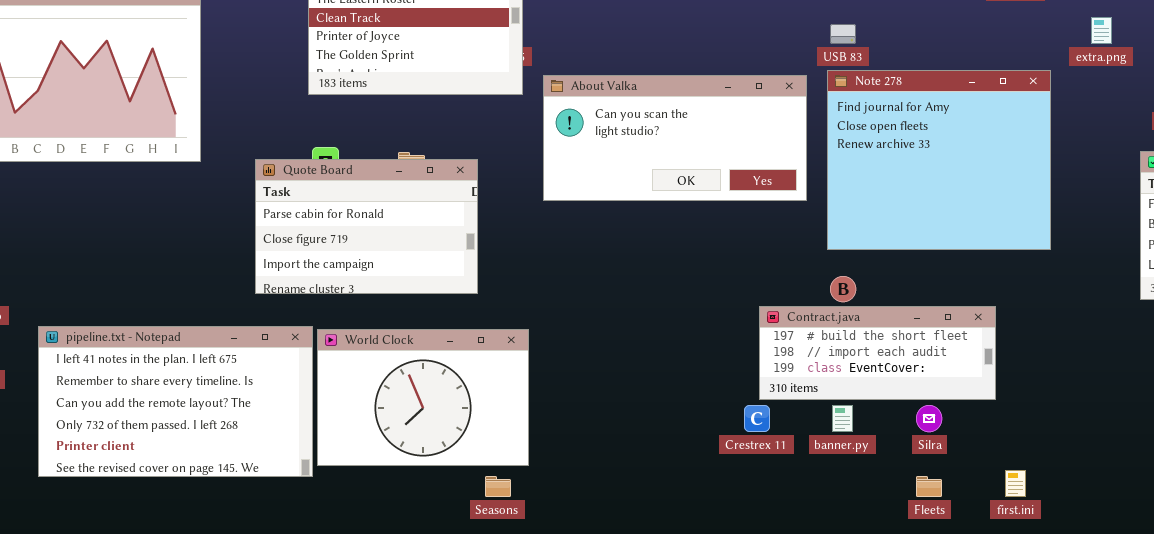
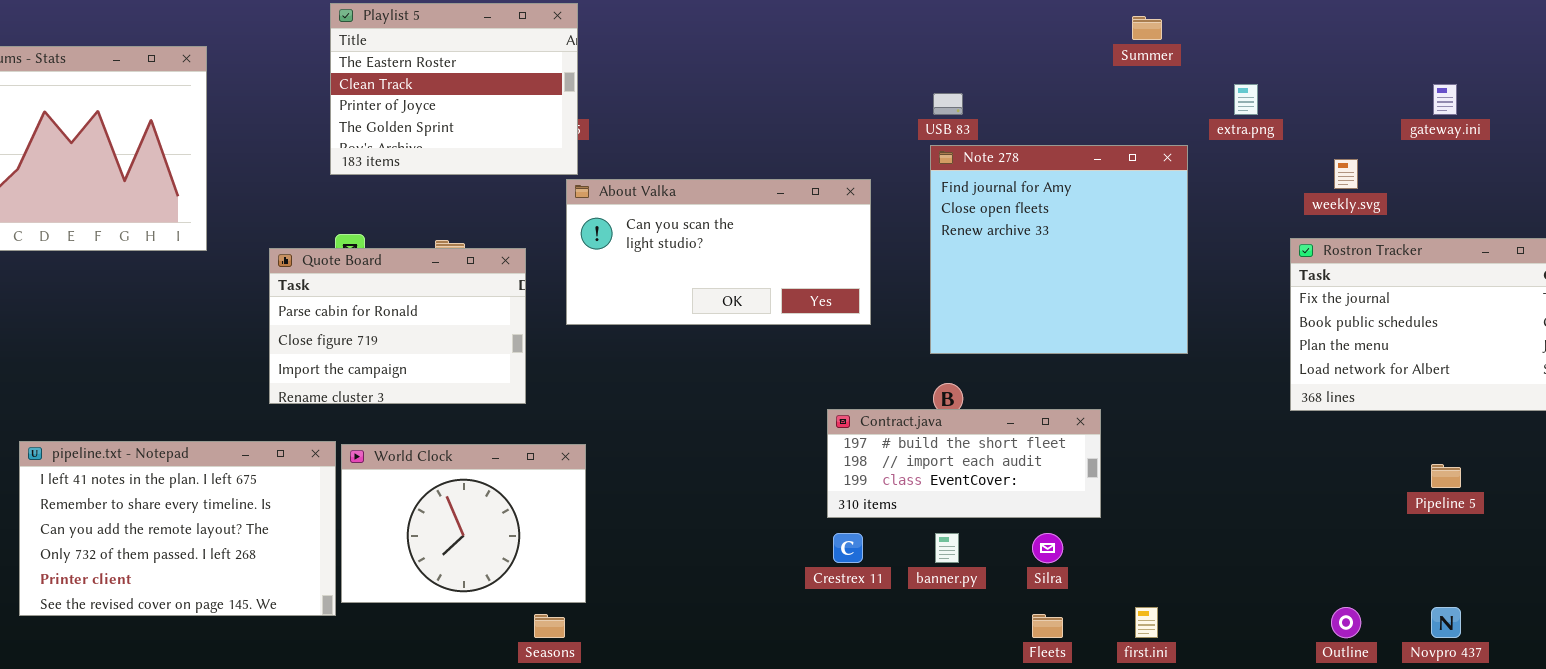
About Valka: [543,75,807,201] -> [566,179,871,325], moved
Contract.java: [759,306,996,400] -> [827,409,1101,518], moved

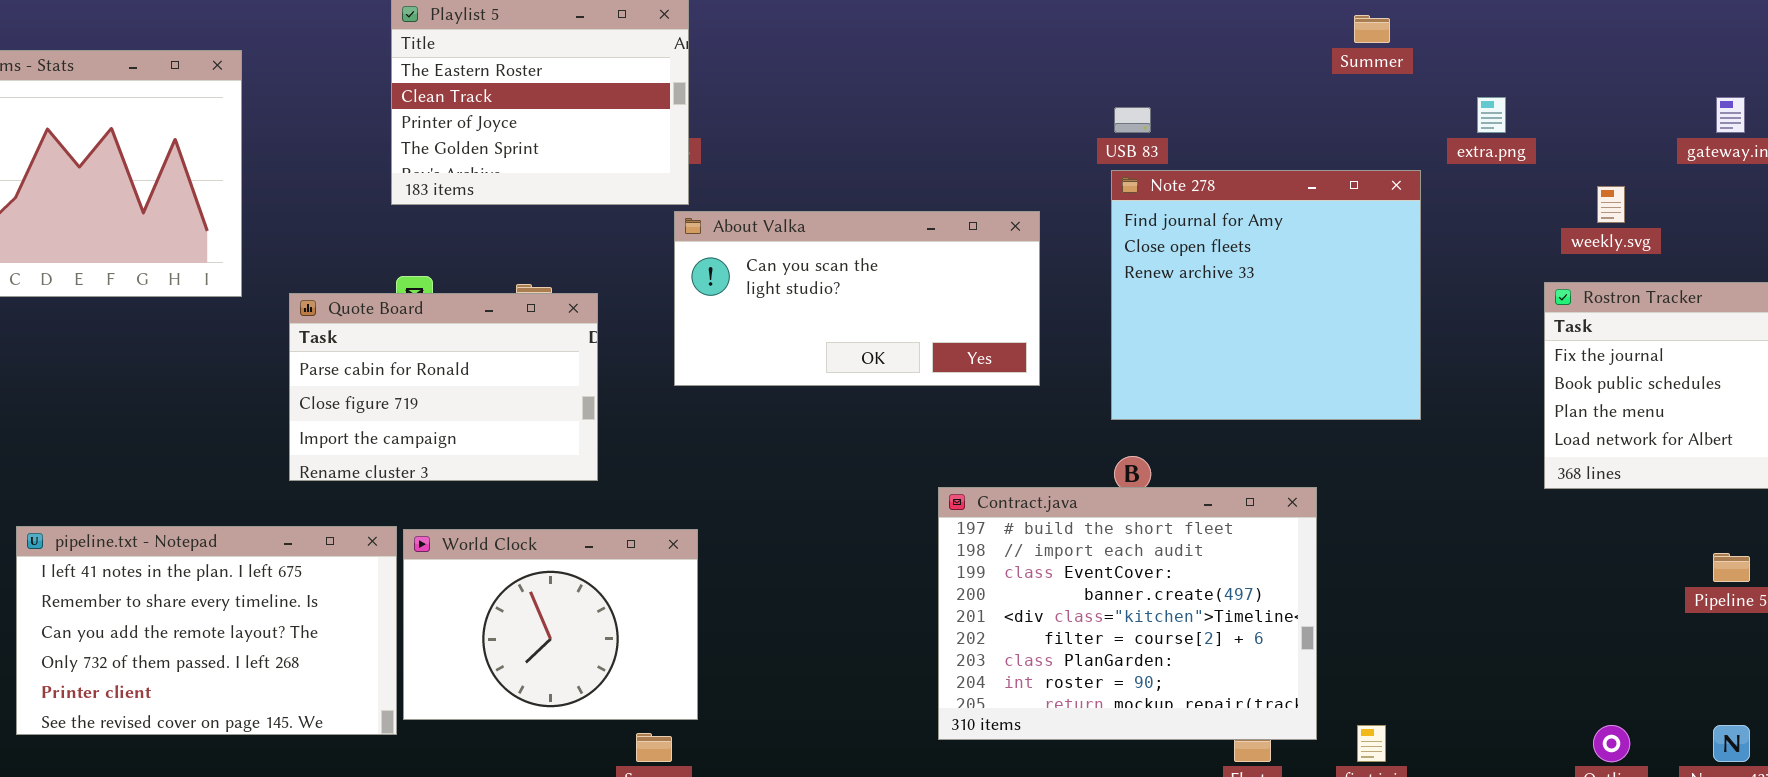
Quote Board: [269,248,526,404] -> [289,293,598,481], moved
Contract.java: [827,409,1101,518] -> [938,487,1317,740], resized

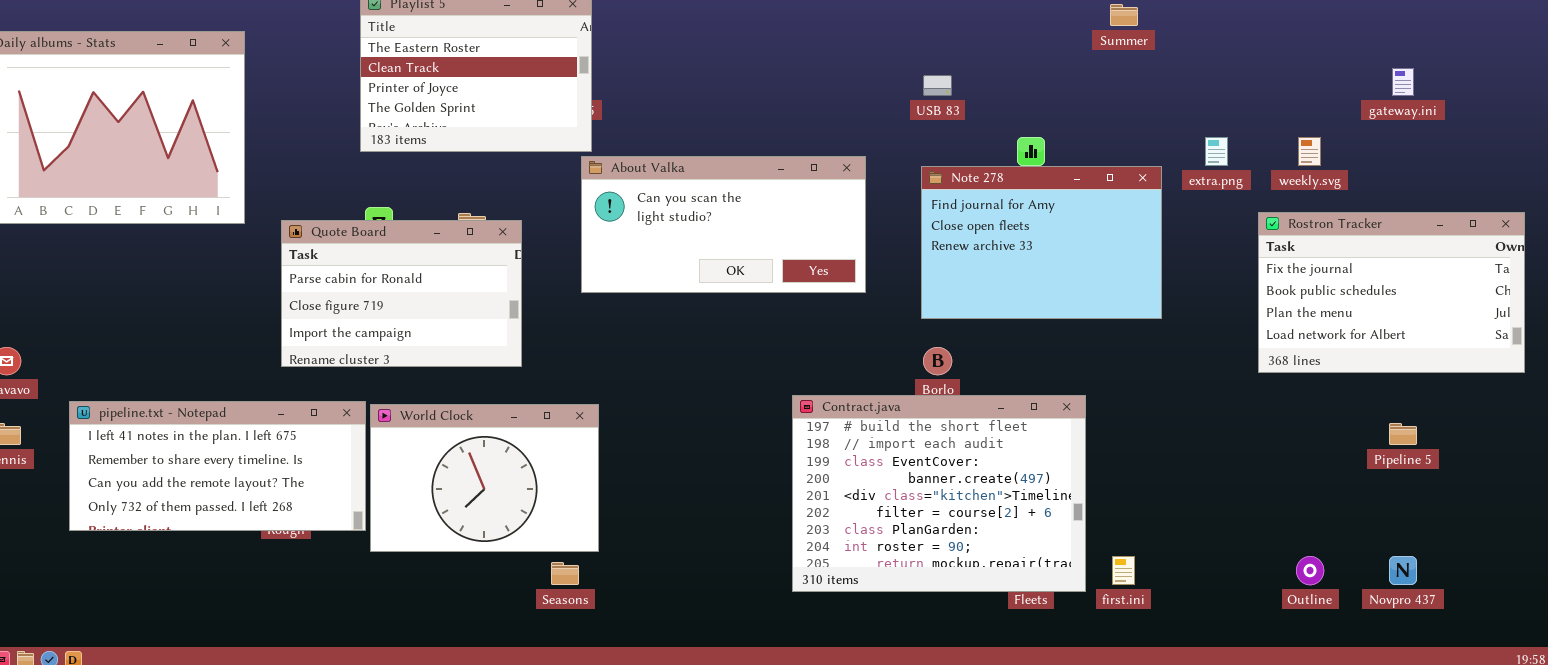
extra.png: [1477,97,1506,133] -> [1205,137,1228,166], moved
Note 278: [1111,170,1421,420] -> [921,166,1162,319], resized
Contract.java: [938,487,1317,740] -> [792,395,1086,592], moved
pipeline.txt - Notepad: [16,526,397,735] -> [69,401,366,531], resized

